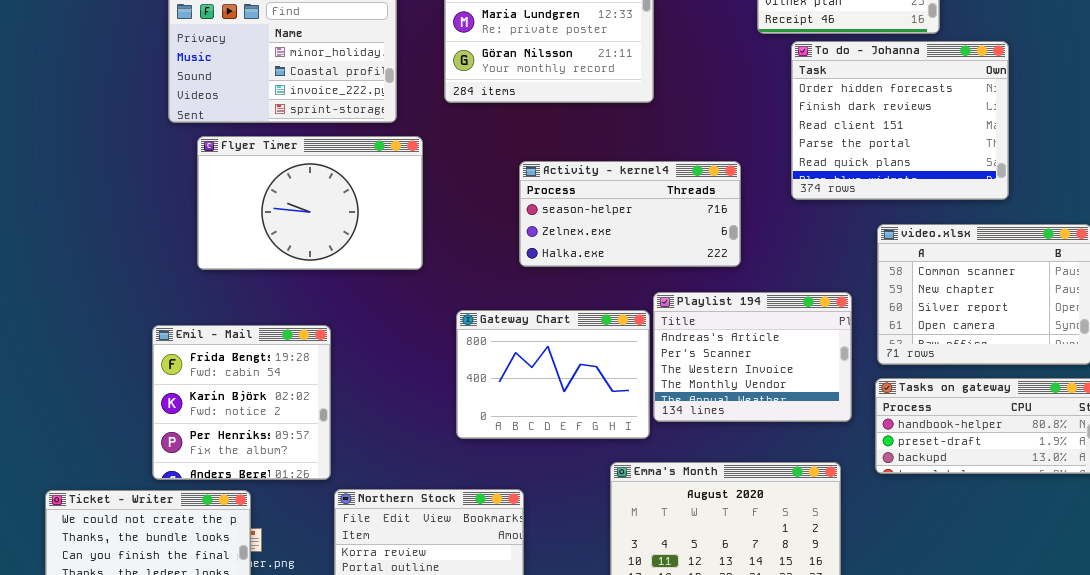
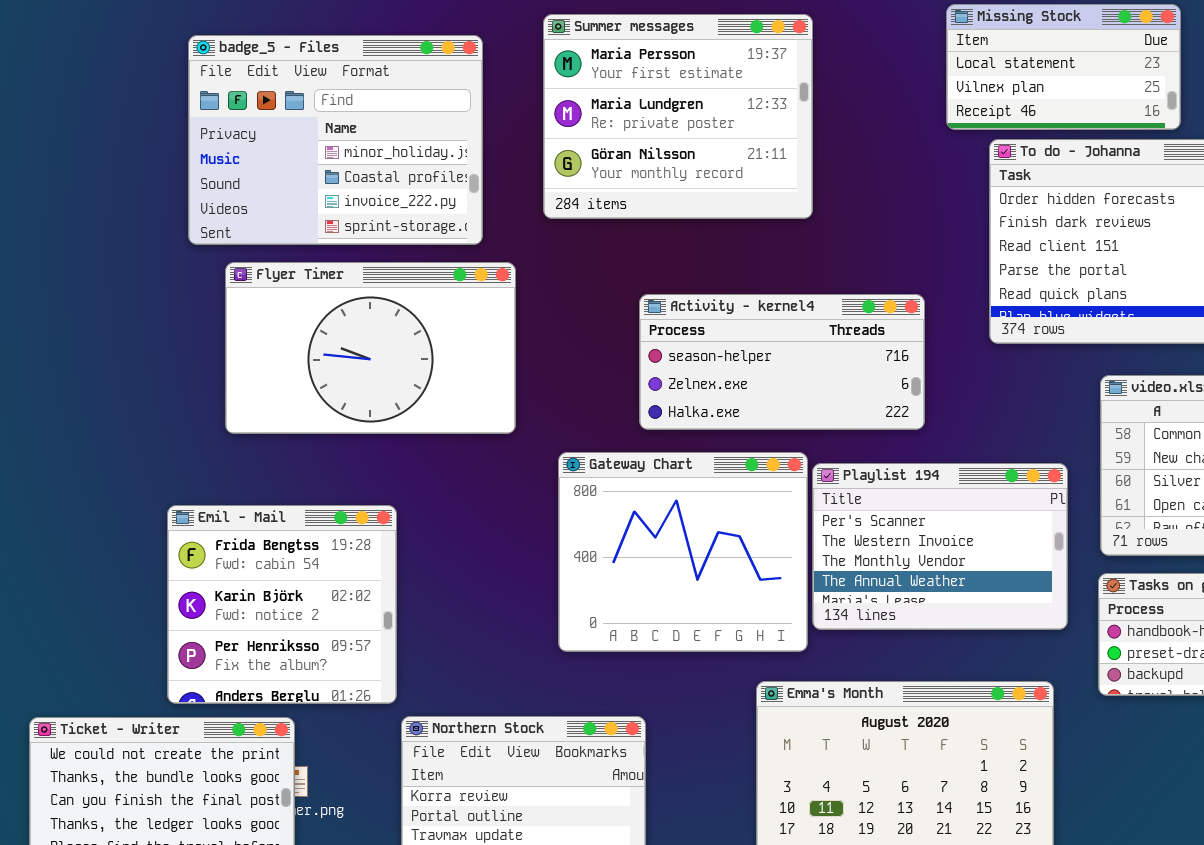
Playlist 194: [653,292,852,422] -> [812,463,1068,630], scrolled down 1 row
Gateway Chart: [456,310,650,439] -> [558,452,808,652], resized

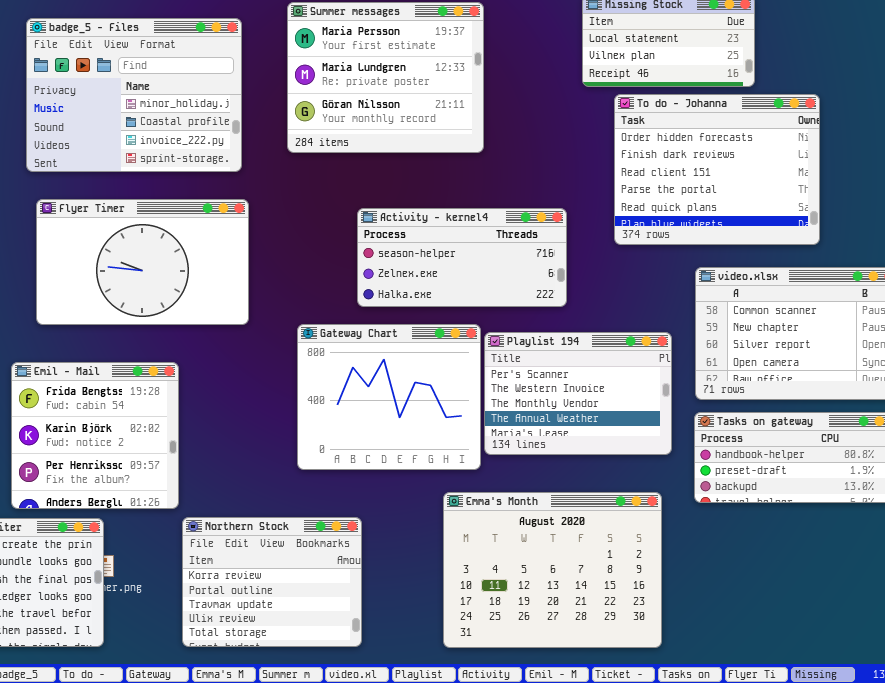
Flyer Timer: [225,262,516,434] -> [36,199,249,325], moved

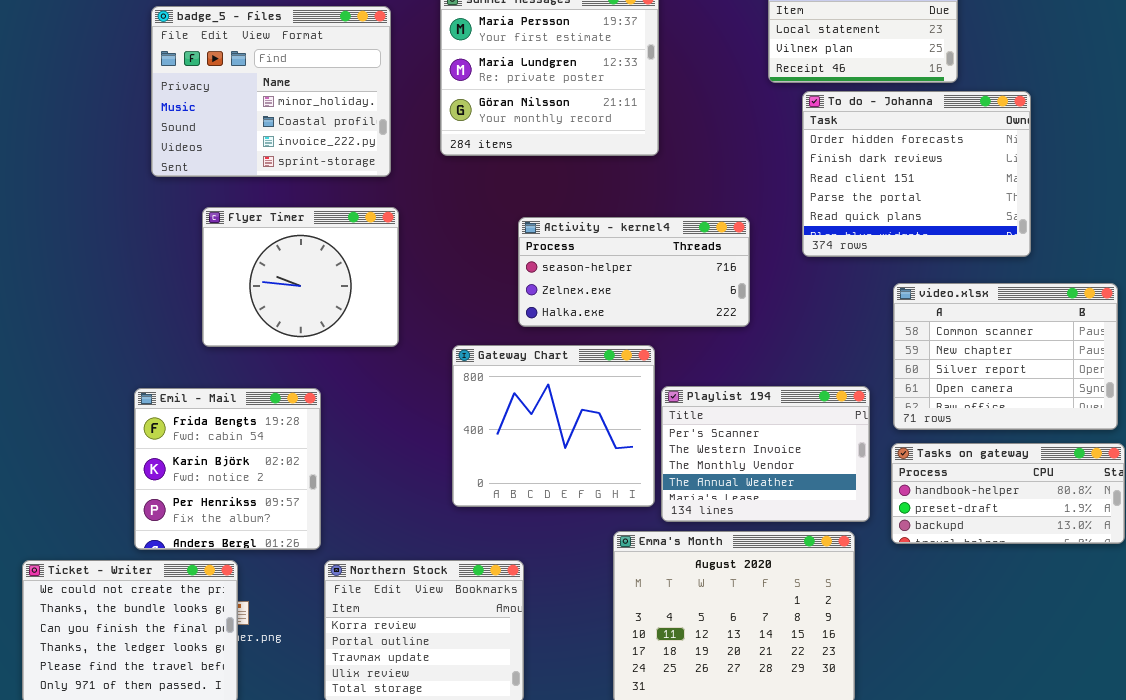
Flyer Timer: [36,199,249,325] -> [202,207,399,347], resized
Playlist 194: [484,332,672,455] -> [661,386,870,522], moved

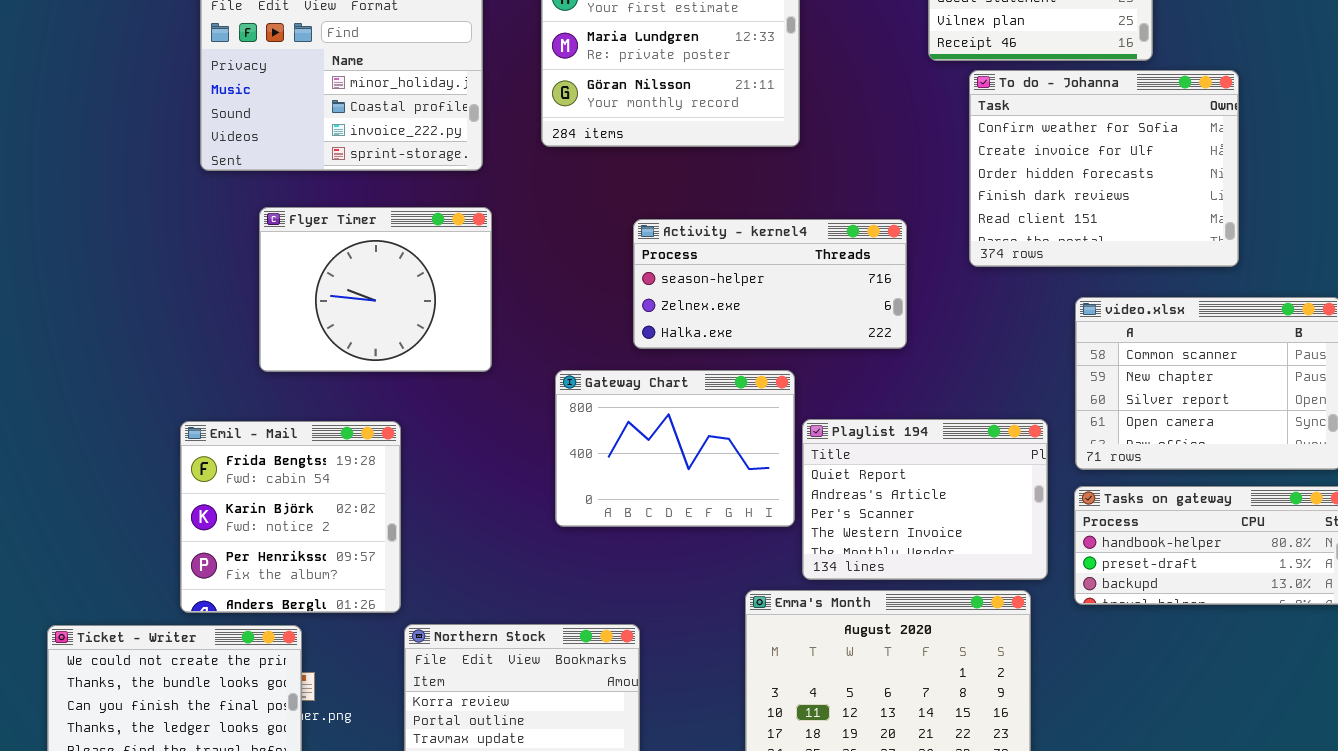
To do - Johanna: [802,91,1031,257] -> [969,70,1239,267], scrolled up 2 rows
Gateway Chart: [452,345,655,507] -> [555,370,795,527], resized
Playlist 194: [661,386,870,522] -> [802,419,1048,580], scrolled up 2 rows

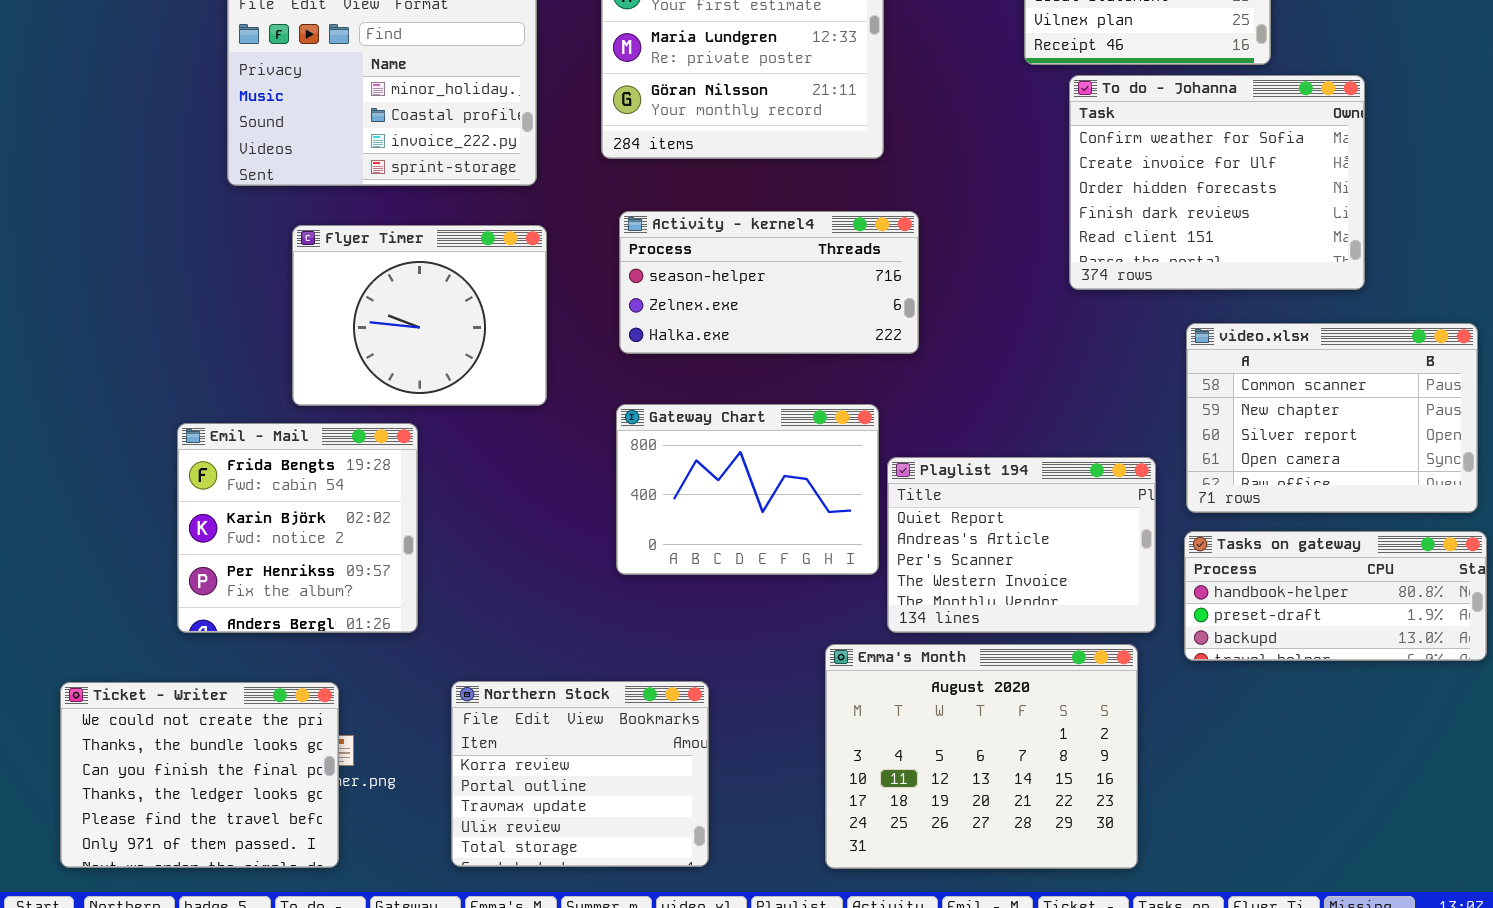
Activity - kernel4: [633,219,907,349] -> [619,211,919,354], moved
Emil - Mail: [180,421,401,613] -> [177,423,418,633], moved

